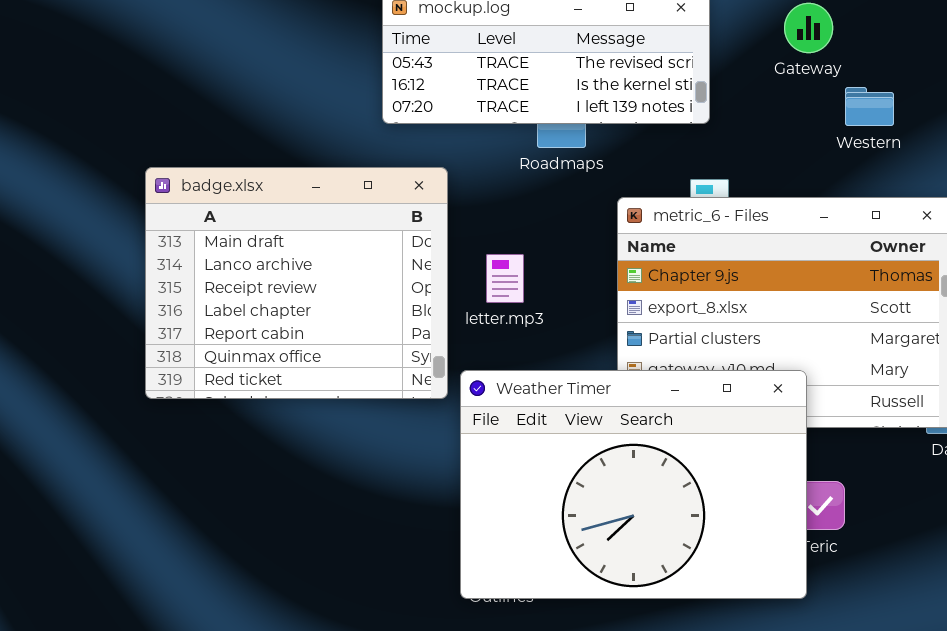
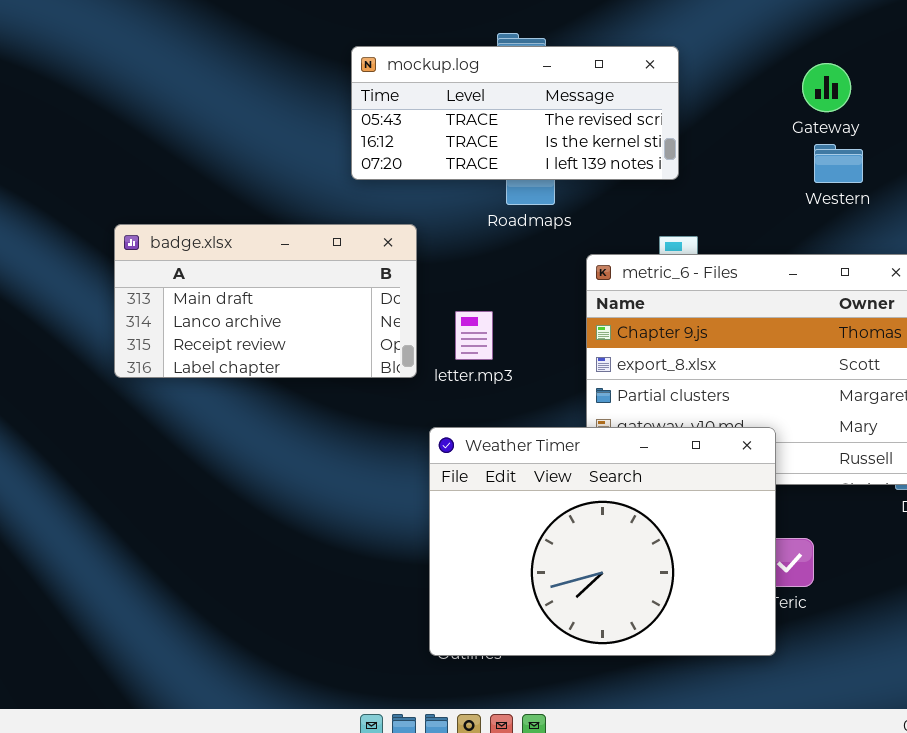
Gateway: [784,3,833,53] -> [802,63,851,112], moved
badge.xlsx: [145,167,448,399] -> [114,224,417,378], resized

